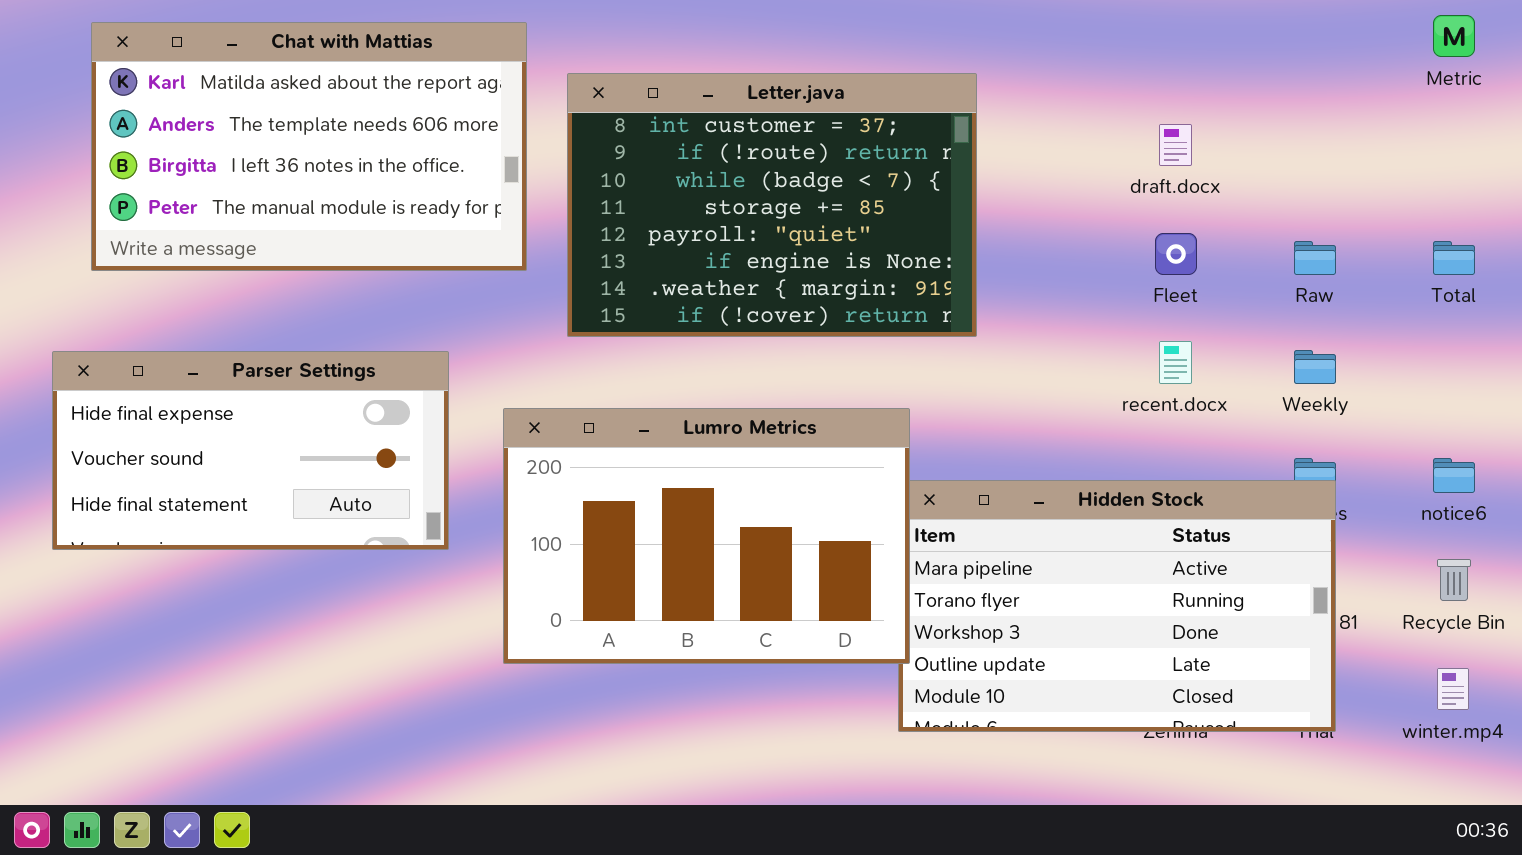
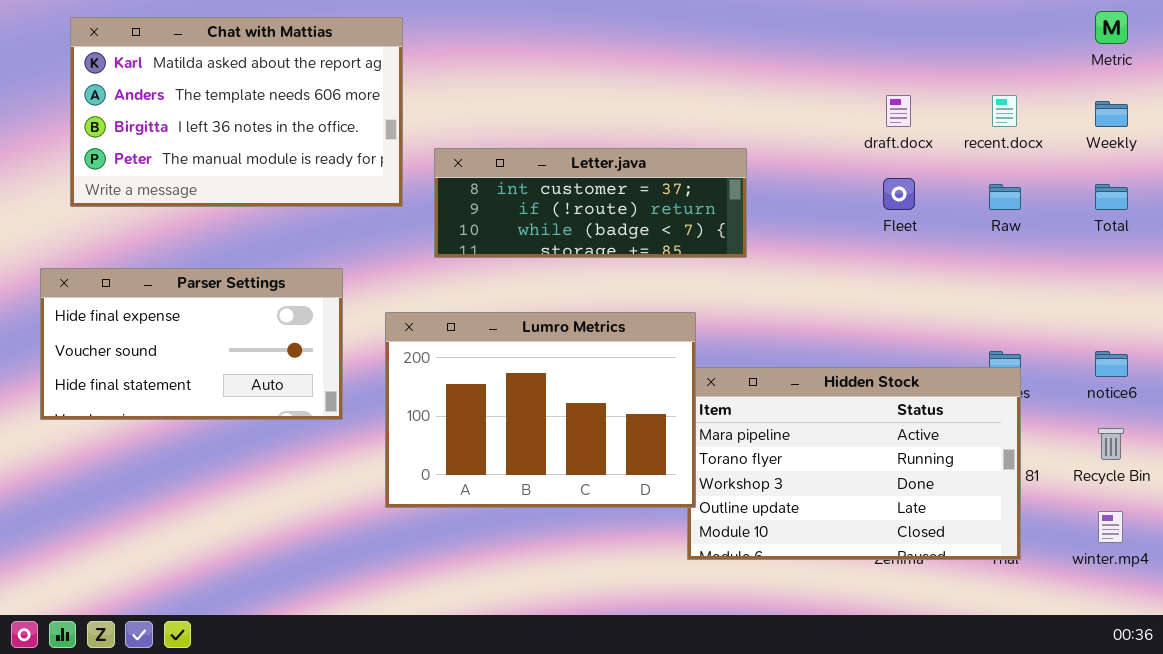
Letter.java: [567,73,977,337] -> [434,148,747,258], resized
recent.docx: [1159,341,1192,384] -> [992,95,1017,127], moved
Weekly: [1294,350,1336,384] -> [1095,101,1128,127], moved

